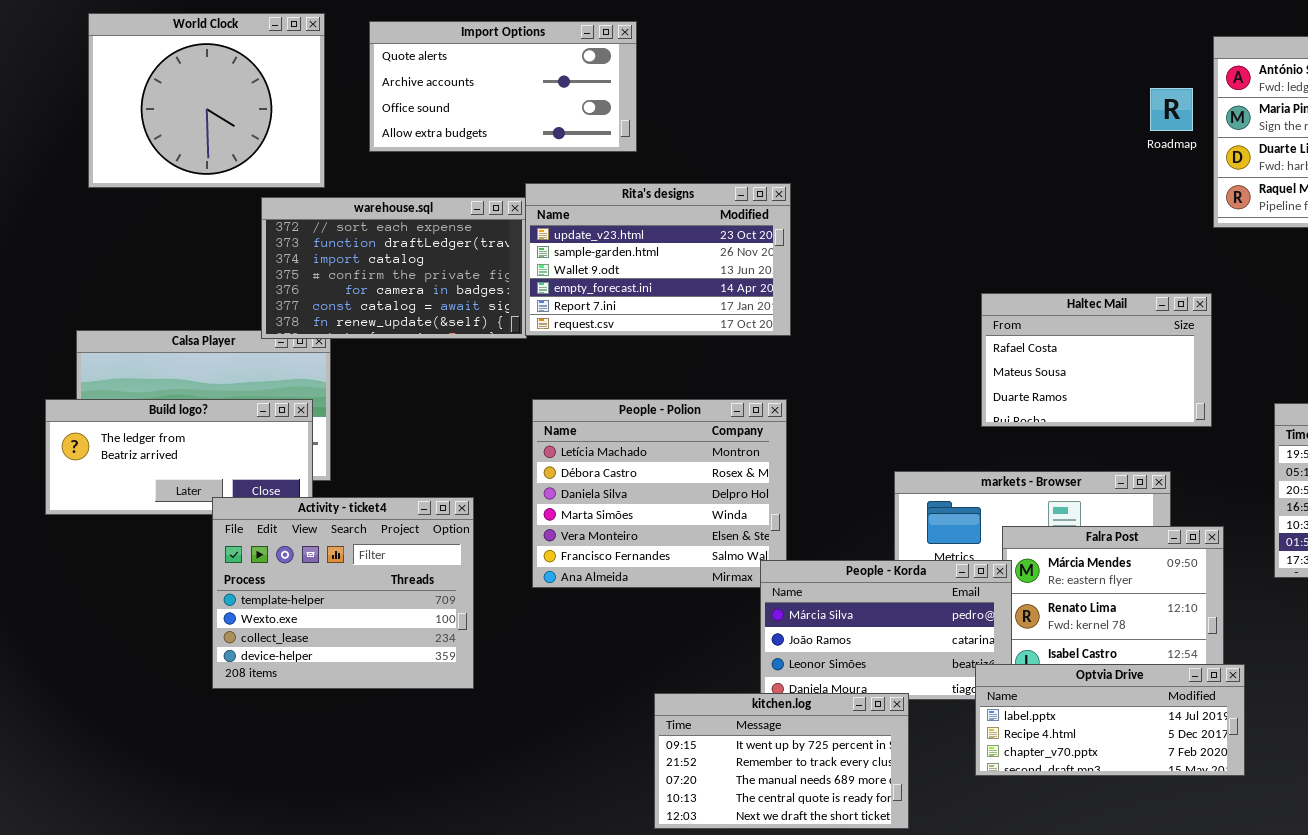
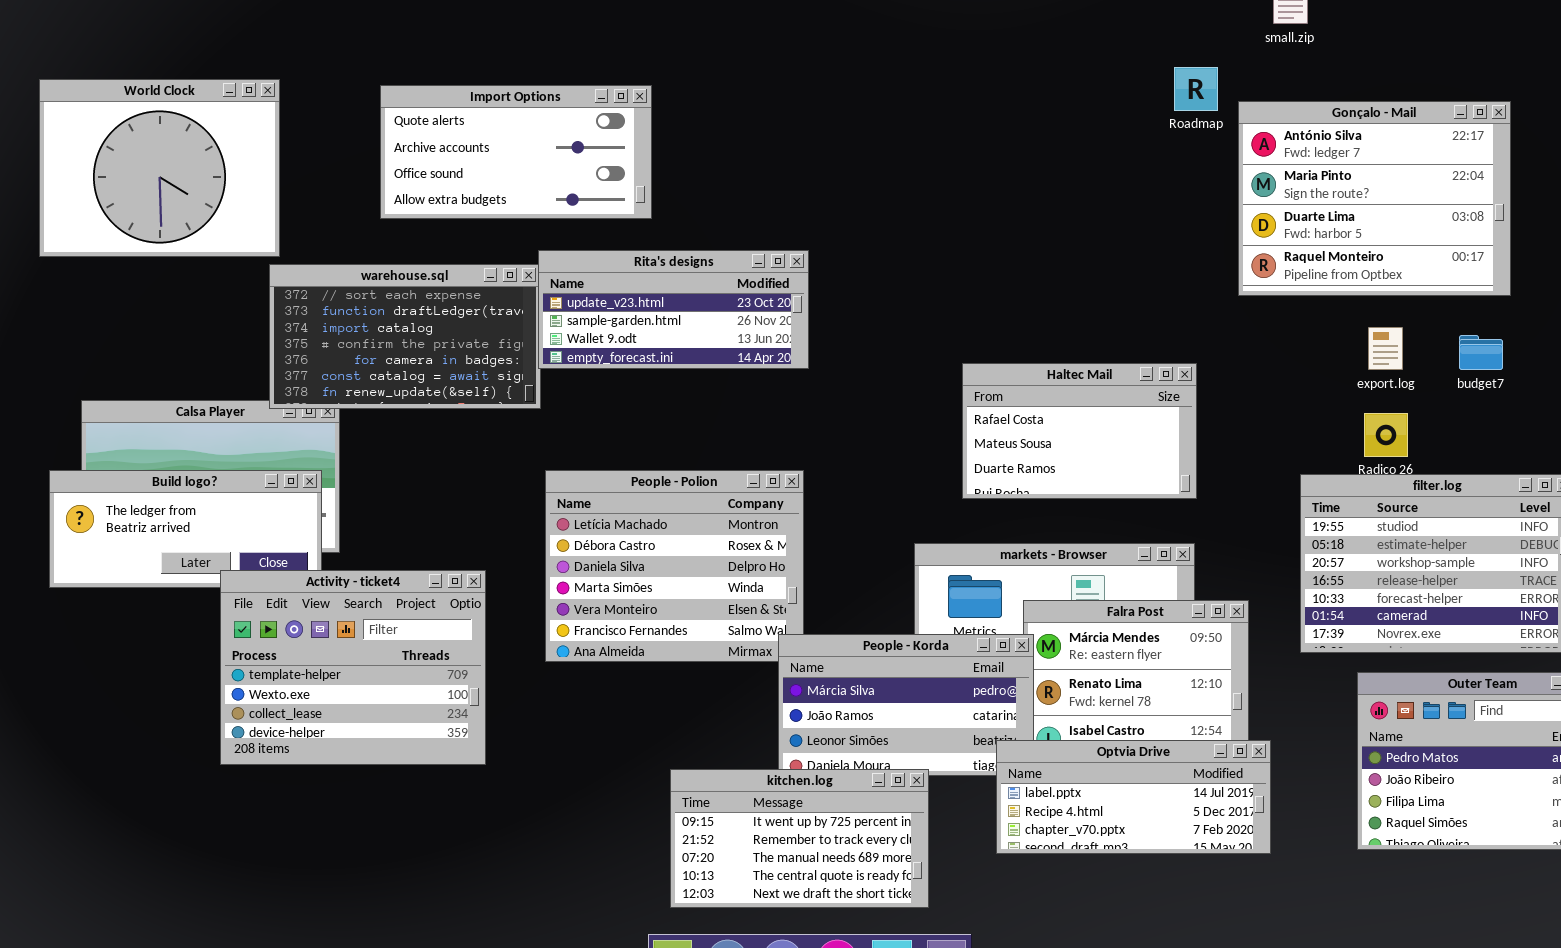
World Clock: [88,13,325,188] -> [39,79,280,257], moved
Roadmap: [1150,88,1193,131] -> [1174,67,1218,111], moved
Rita's designs: [525,183,791,336] -> [538,250,809,369], resized
Haltec Mail: [981,293,1212,427] -> [962,363,1197,499], moved

